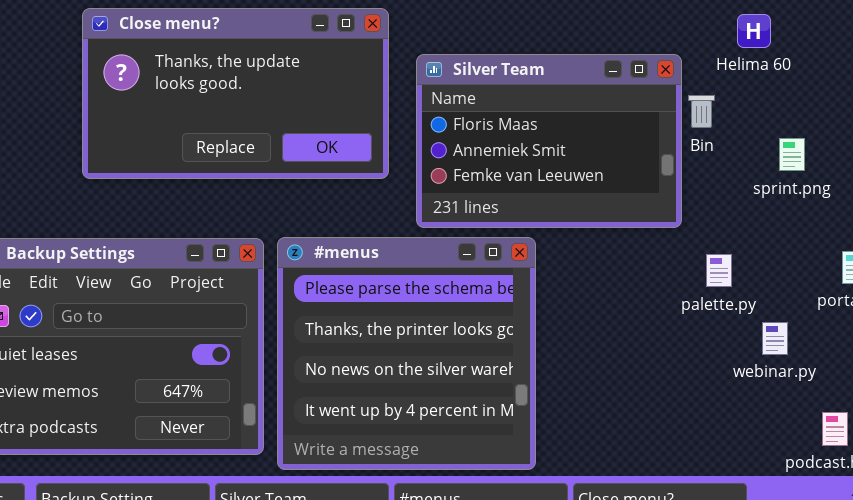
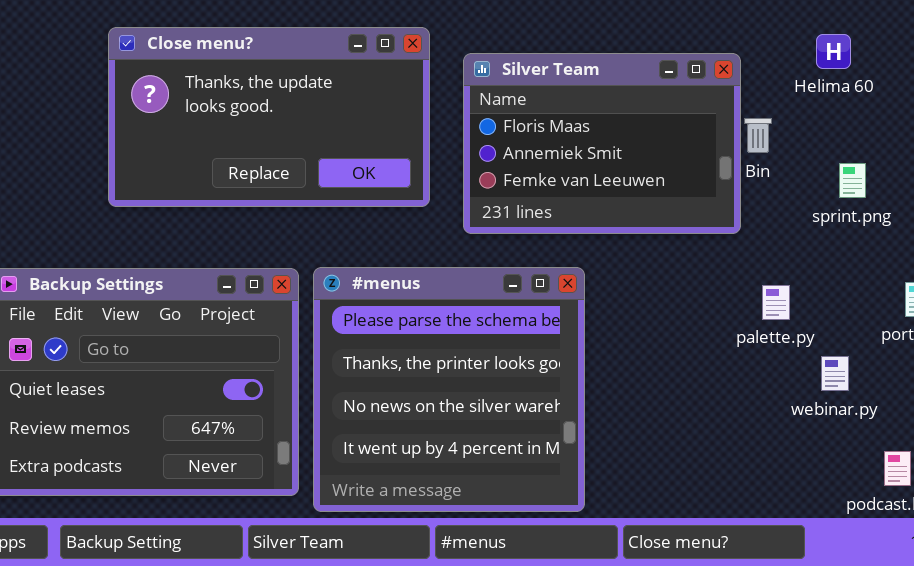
Helima 60: [737,14,771,48] -> [816,34,851,69], moved
Silver Team: [416,54,682,228] -> [463,53,741,234], moved

